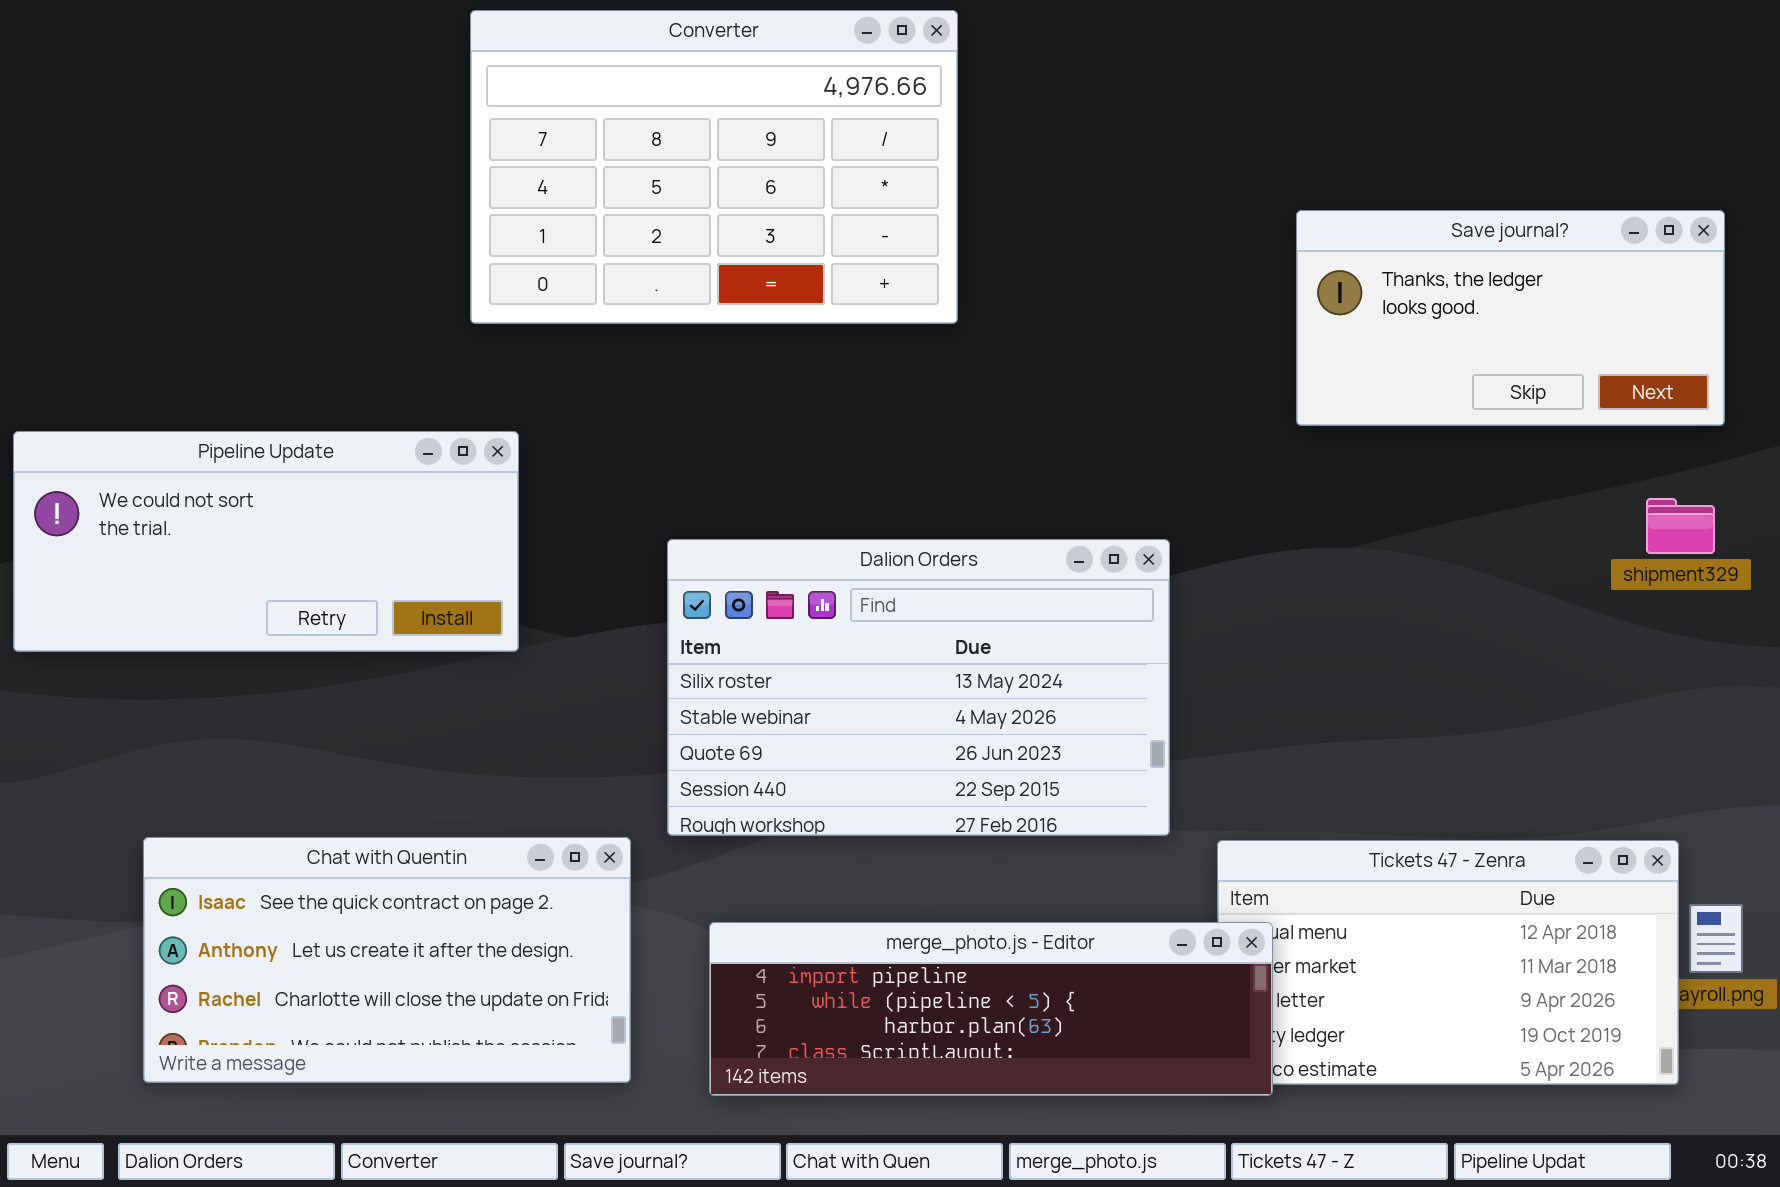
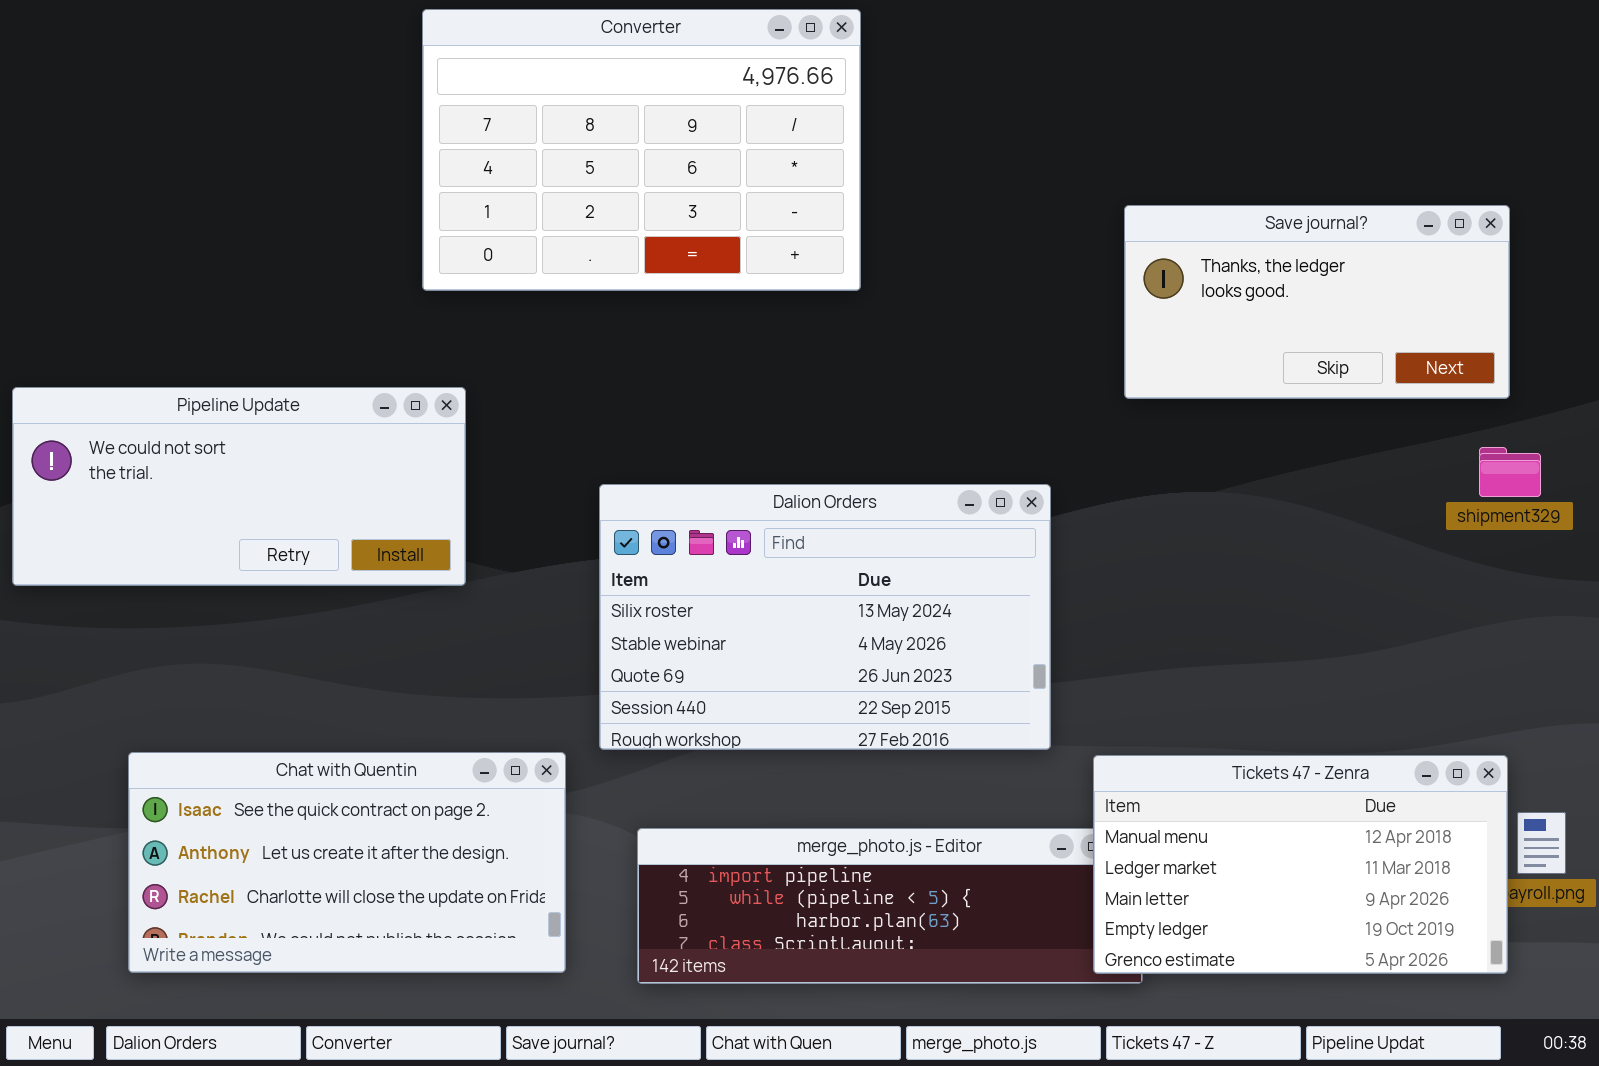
Save journal?: [1296,210,1725,426] -> [1124,205,1510,399], moved
Tickets 47 - Zenra: [1217,840,1679,1085] -> [1093,755,1508,974], raised

